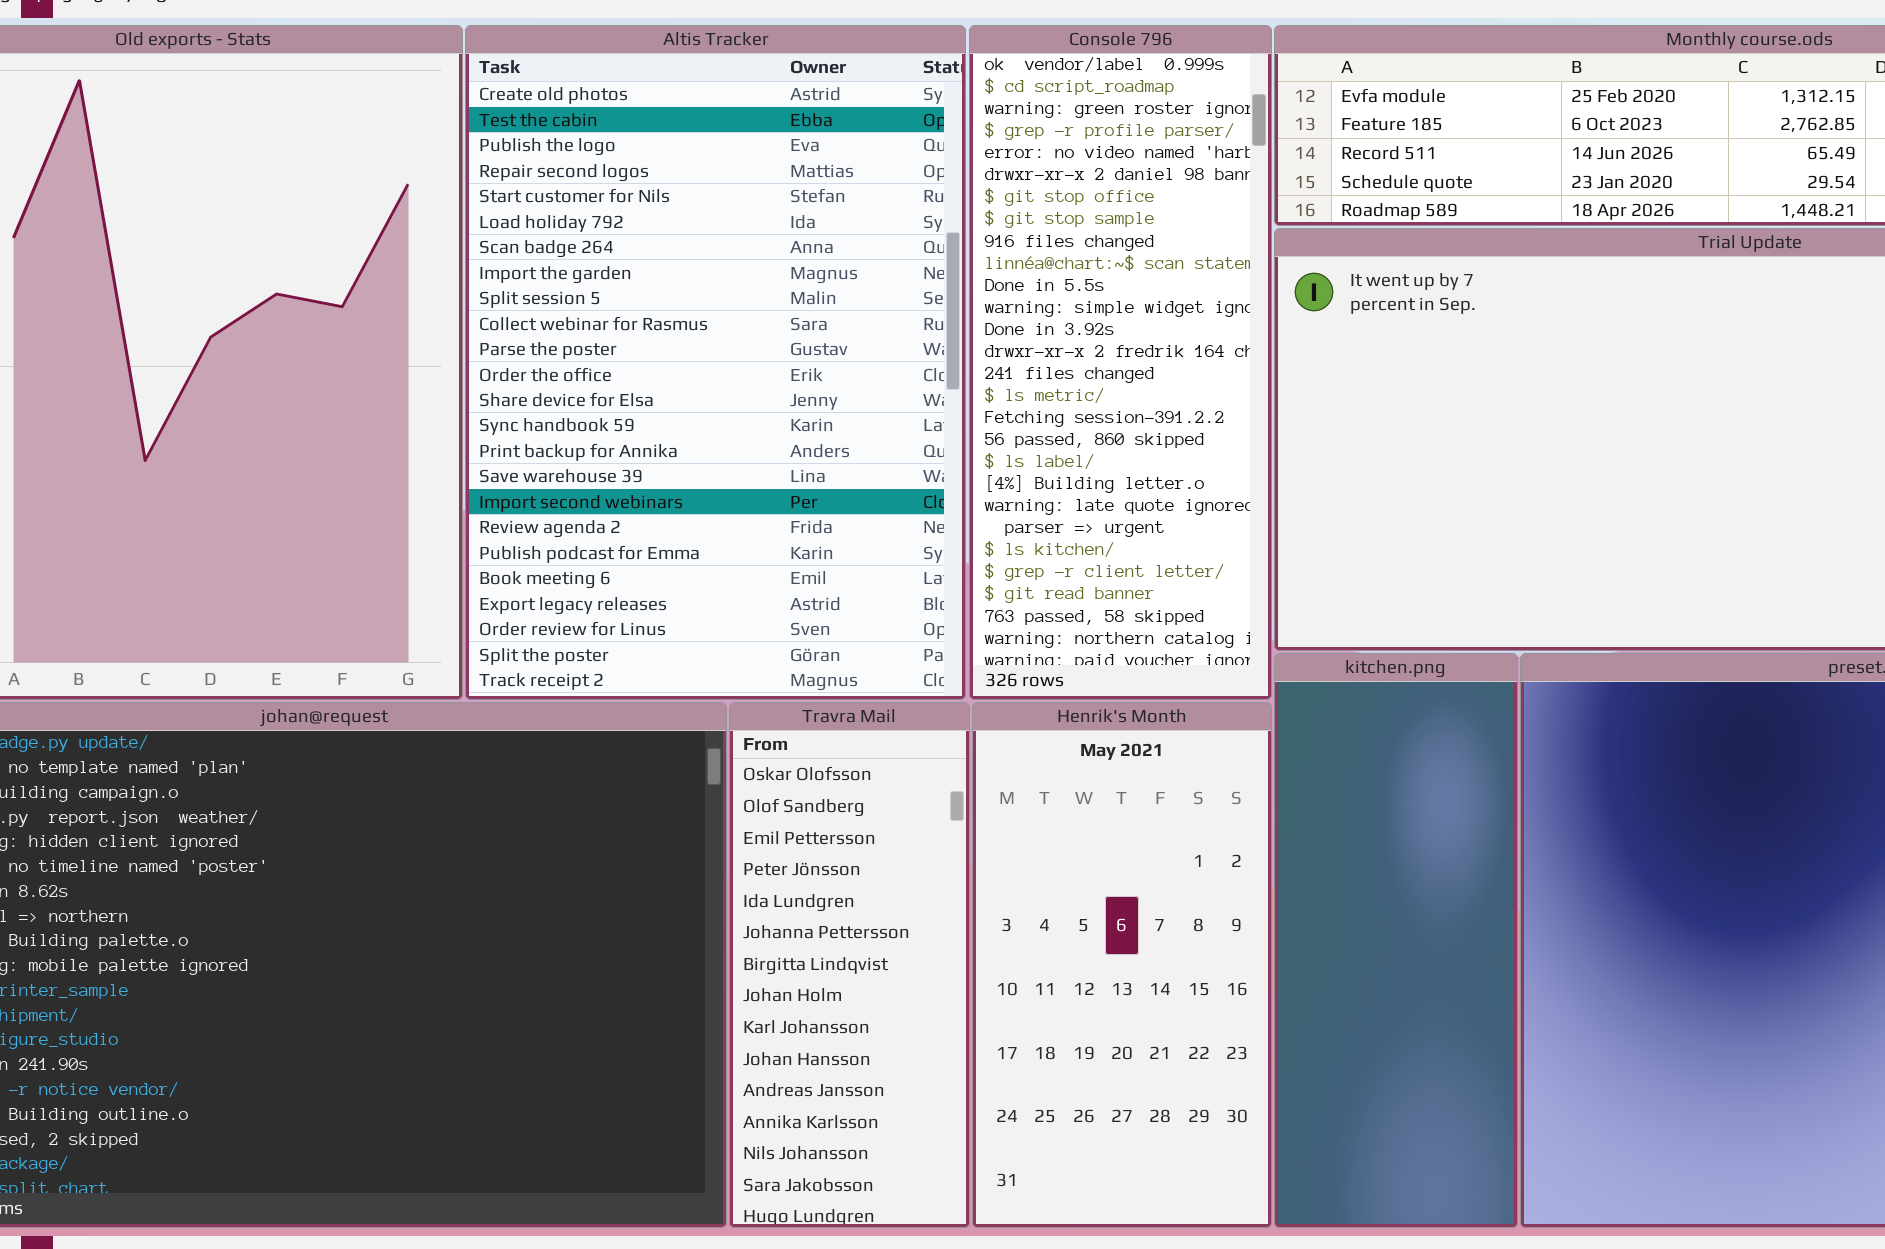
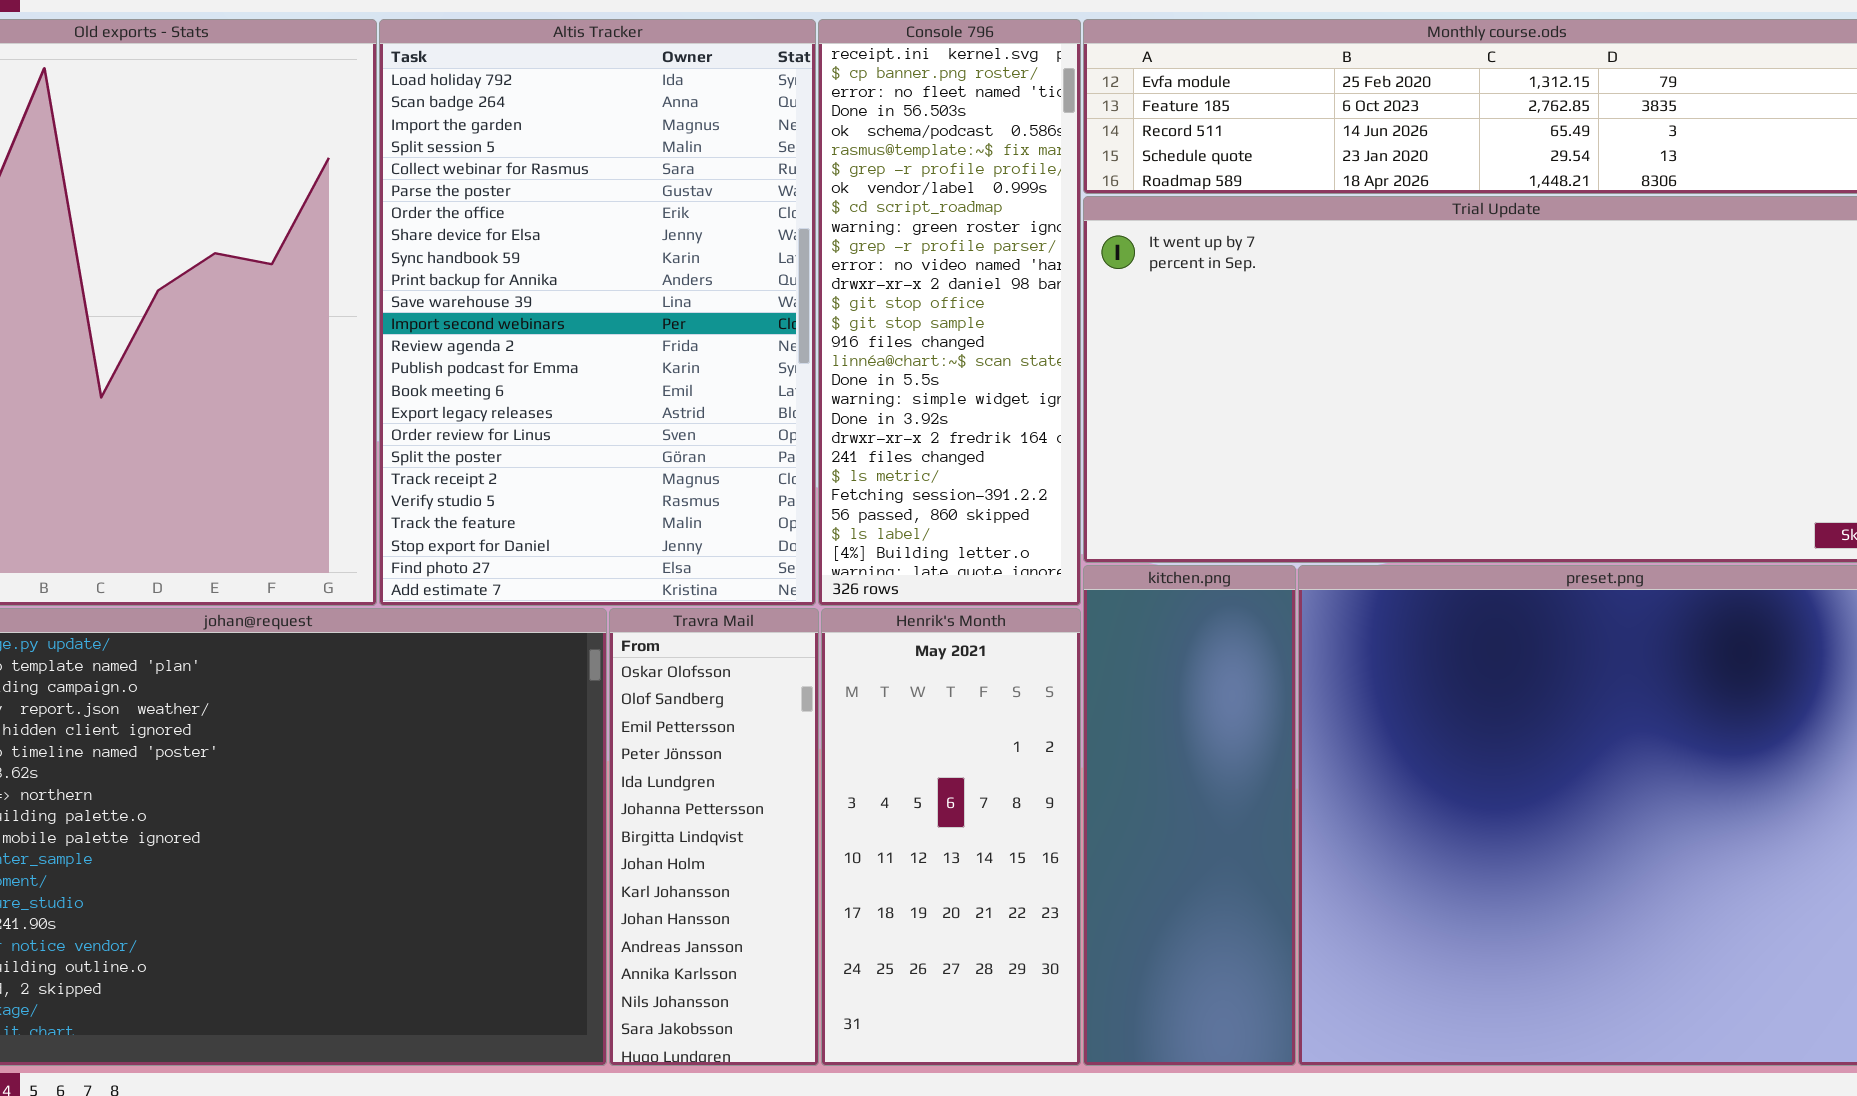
Altis Tracker: [465,25,966,700] -> [379,19,816,606], scrolled down 5 rows
Console 796: [969,25,1272,700] -> [818,19,1081,606], scrolled up 7 rows

